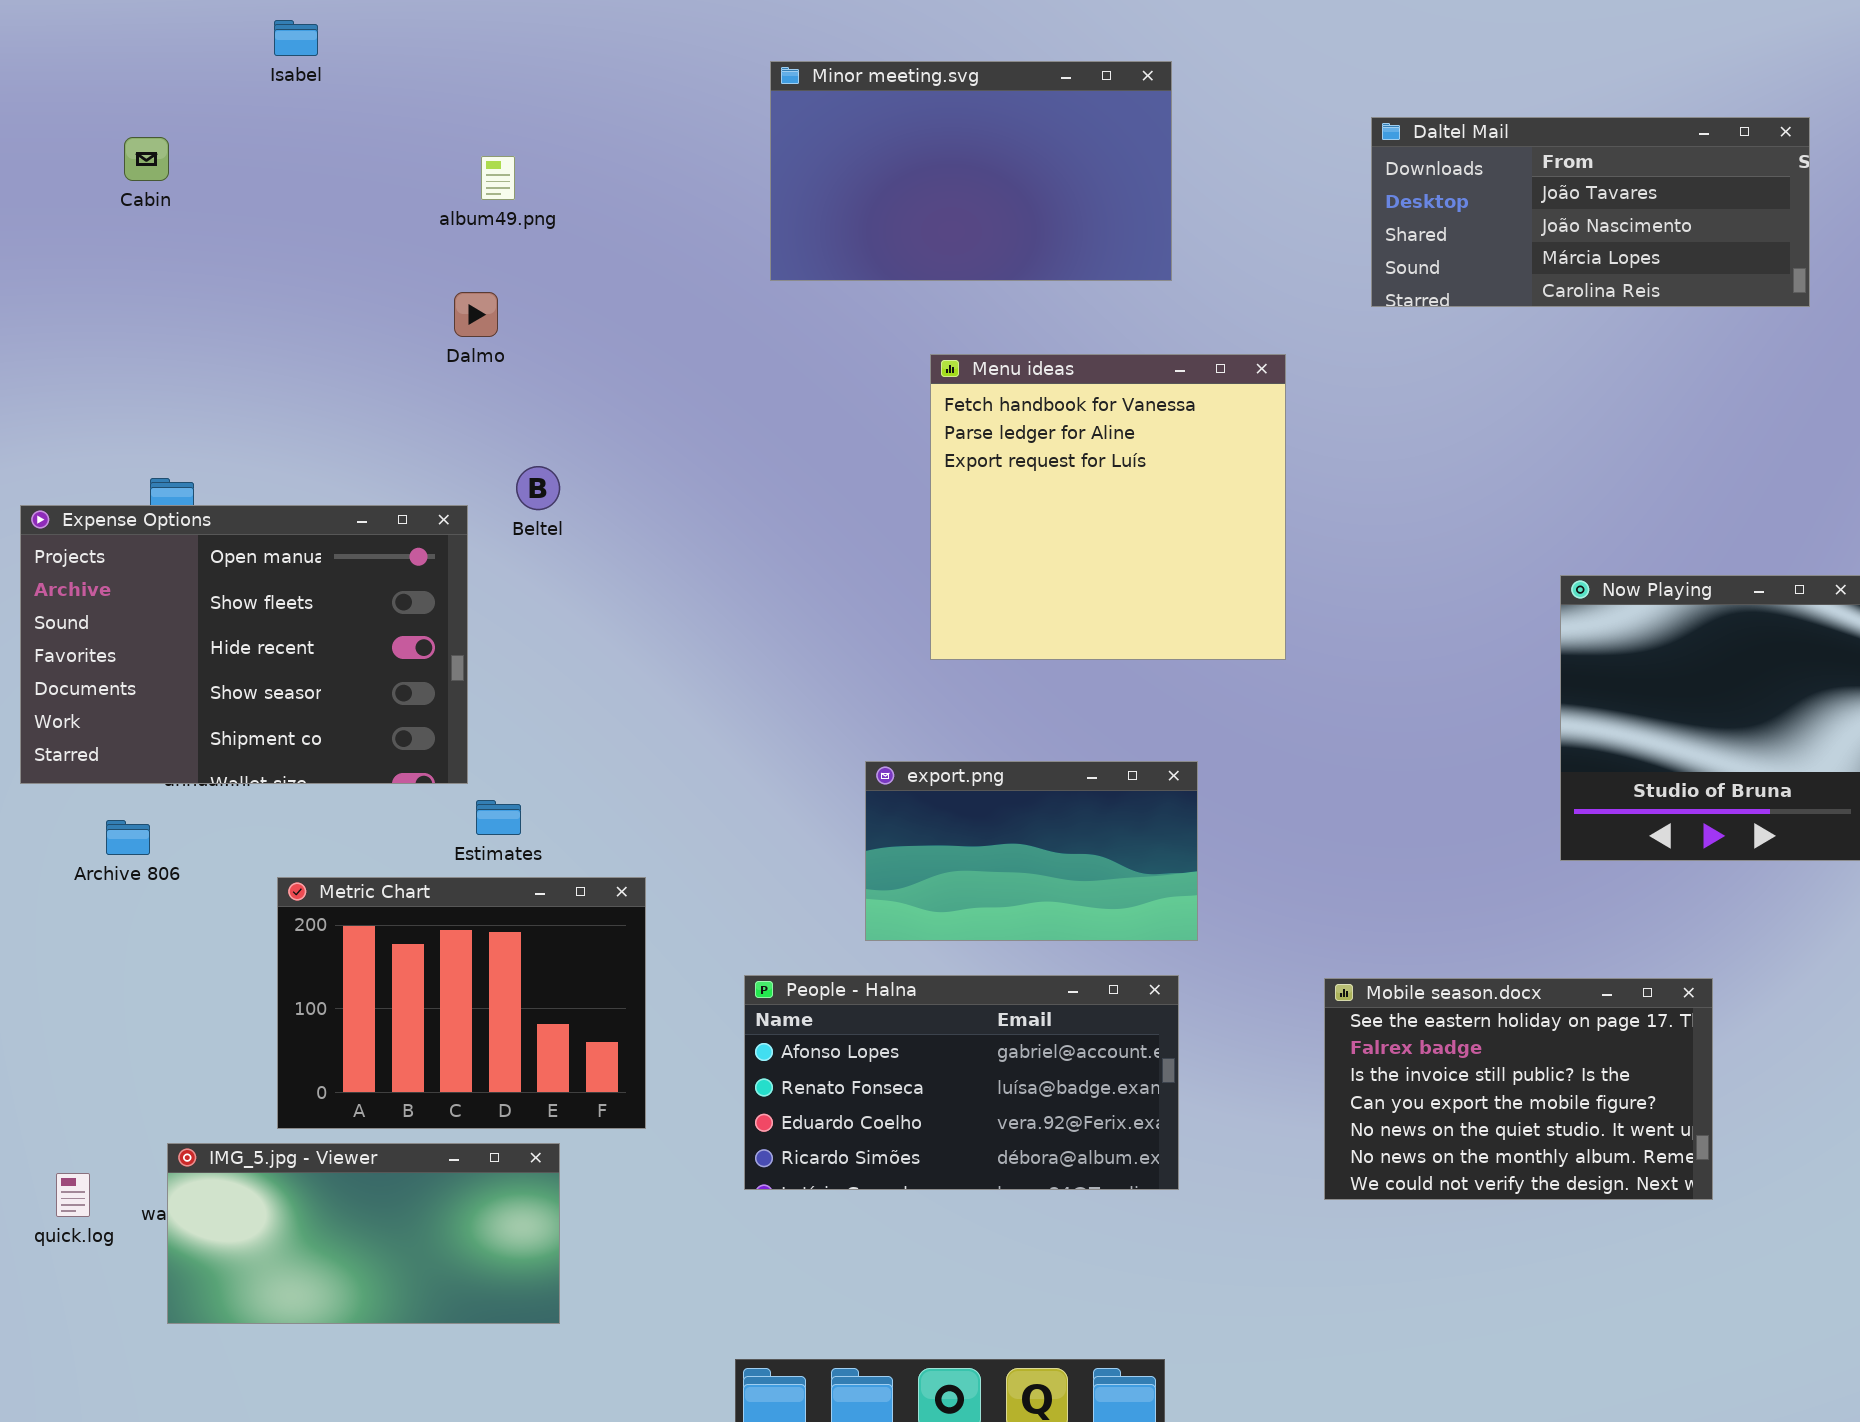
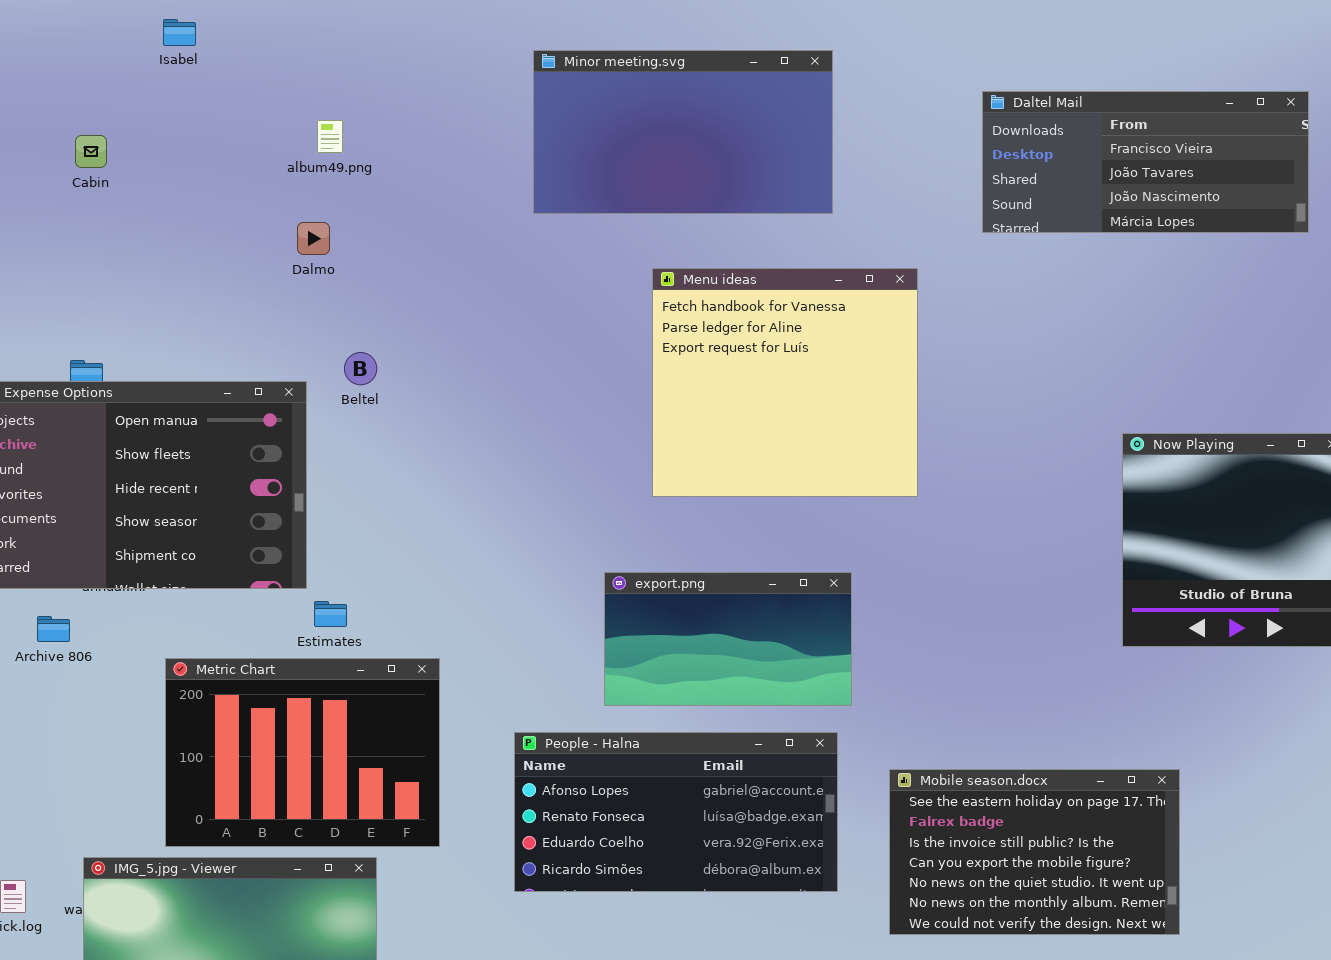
Daltel Mail: [1371,117,1810,307] -> [982,91,1309,233], scrolled up 1 row
Cabin: [124,137,169,181] -> [75,135,107,168], moved
Mobile season.docx: [1324,978,1713,1200] -> [889,769,1180,935], moved

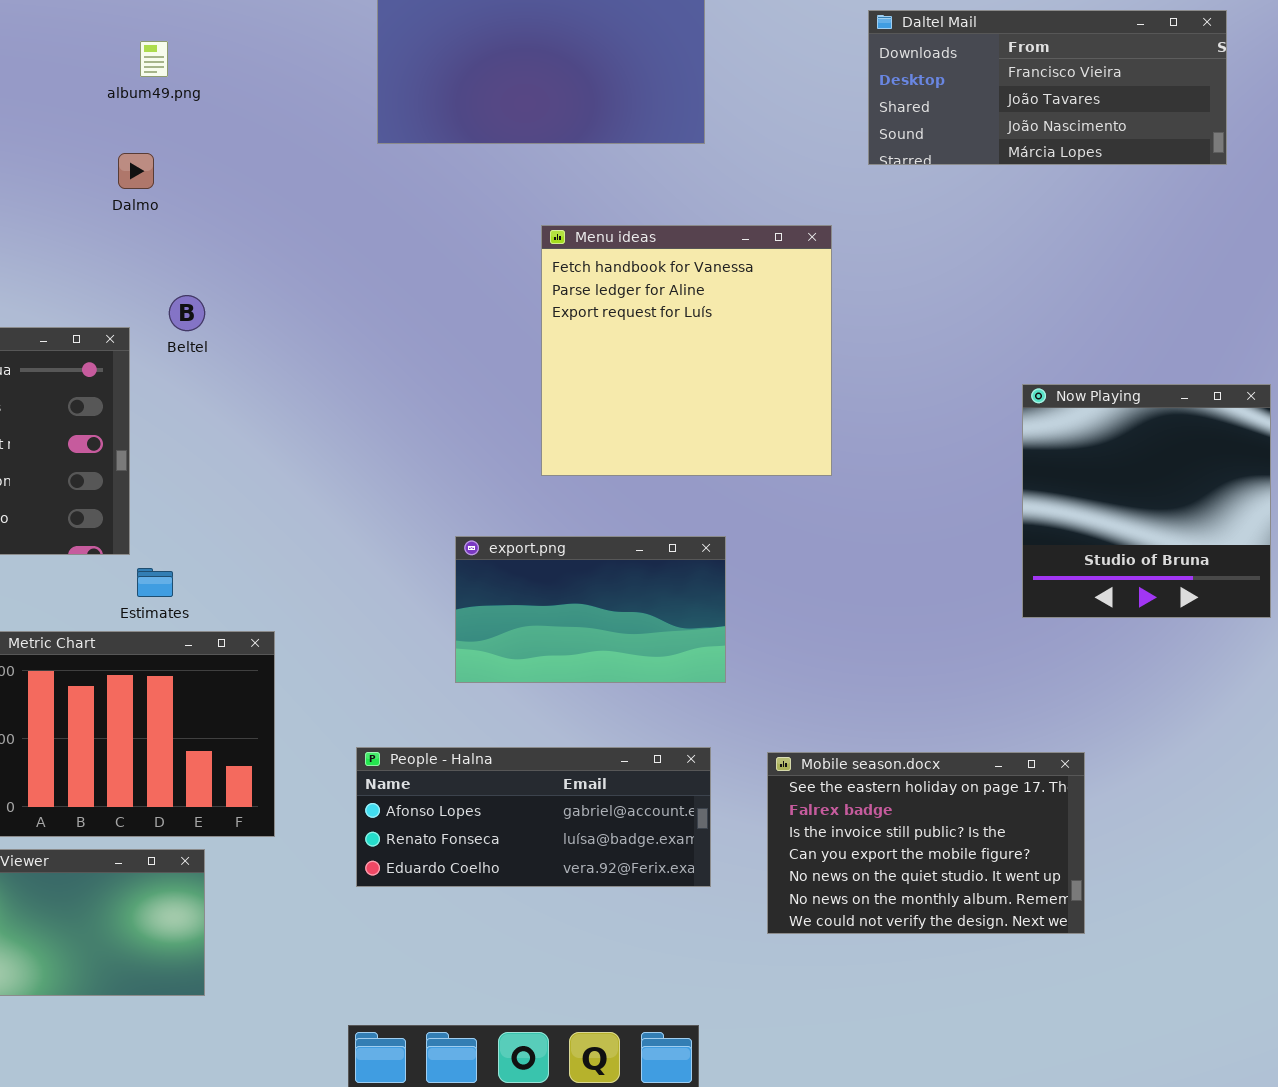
Menu ideas: [652,268,918,497] -> [541,225,832,476], moved
People - Halna: [514,732,838,892] -> [356,747,711,887], resized

